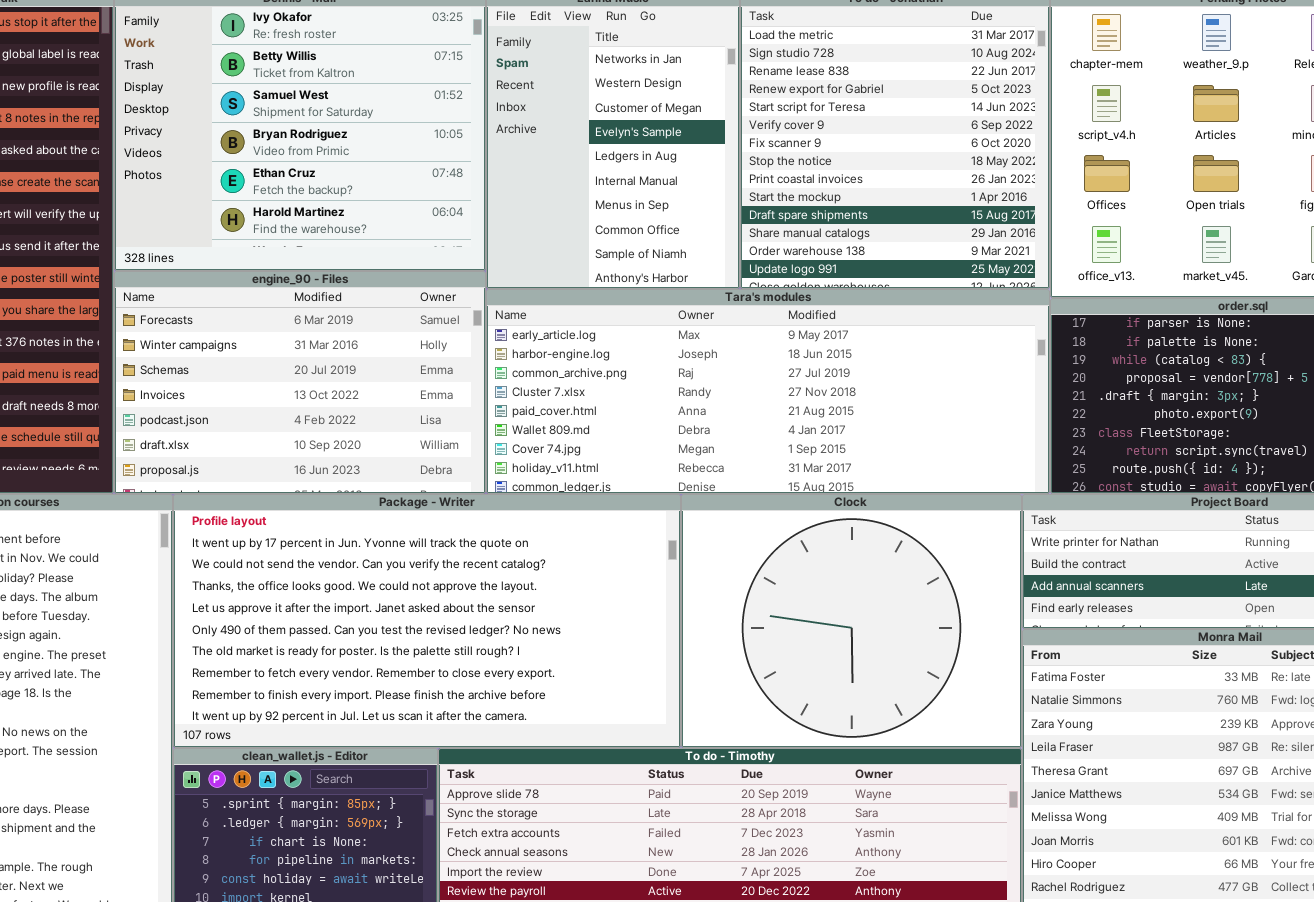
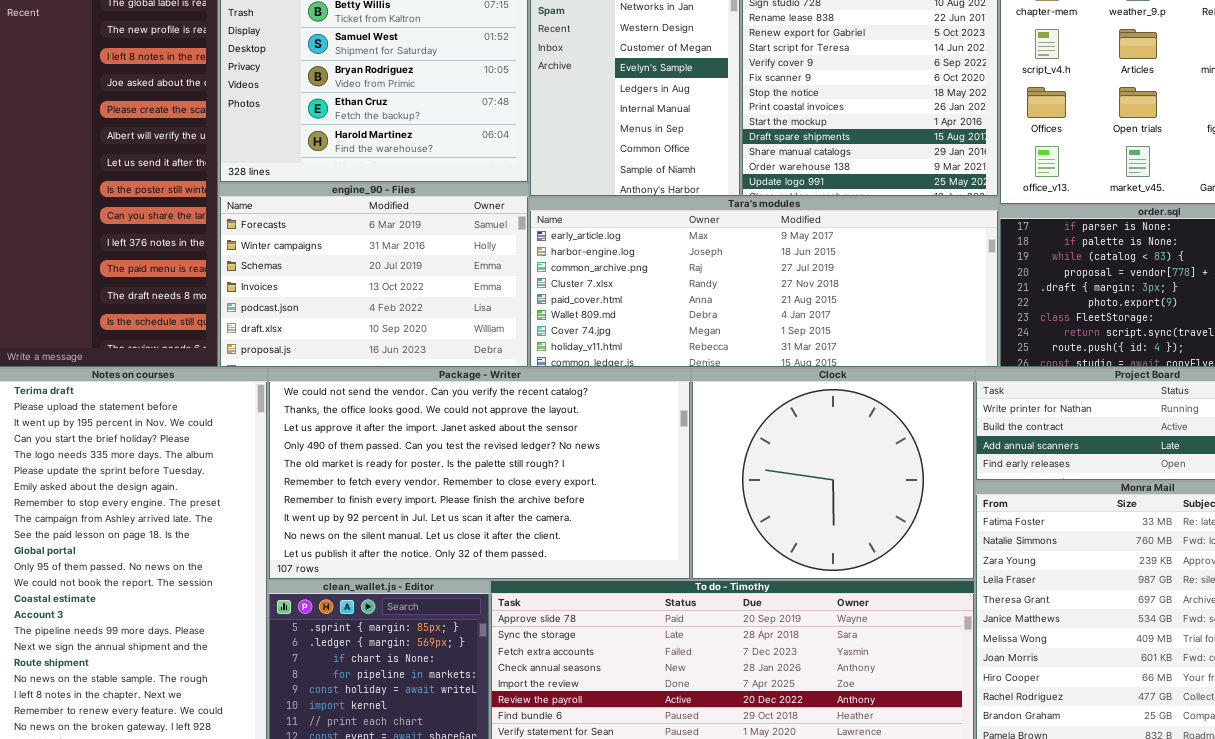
Package - Writer: [173,494,681,748] -> [268,368,691,580], scrolled down 2 rows

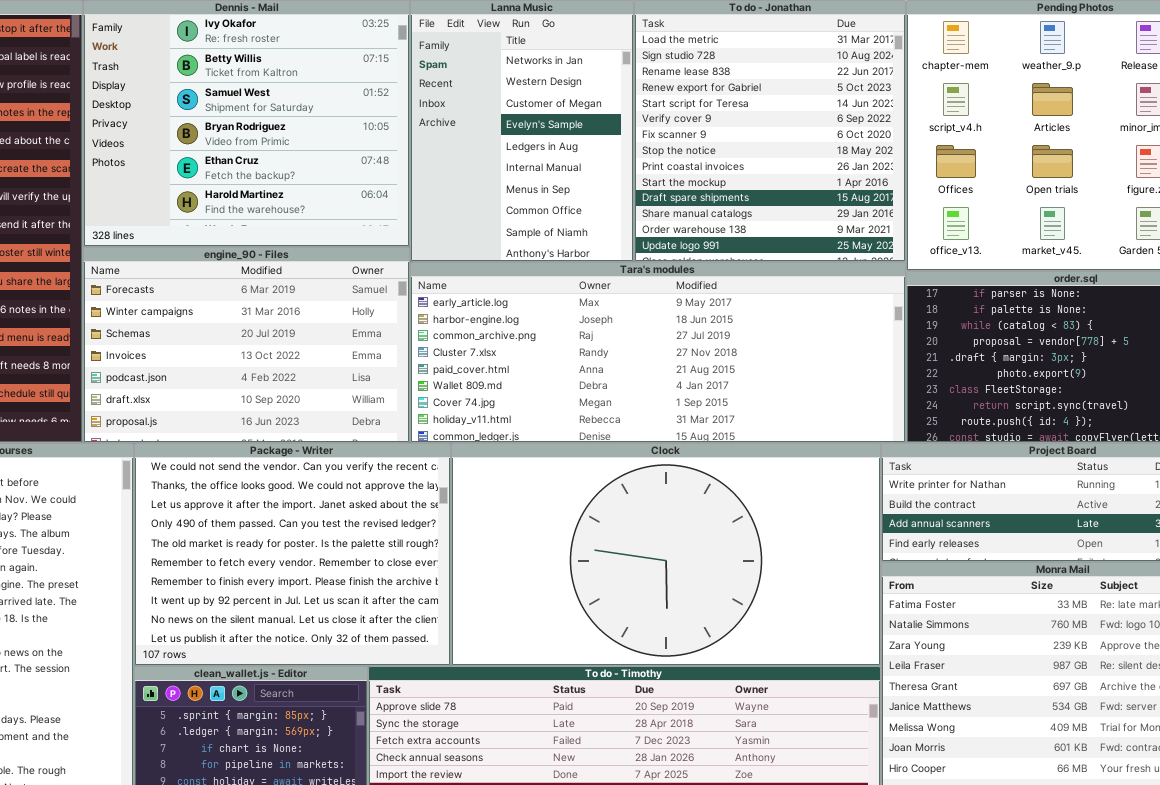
Package - Writer: [268,368,691,580] -> [134,443,451,666], resized
Clock: [691,368,975,580] -> [451,443,881,666], resized

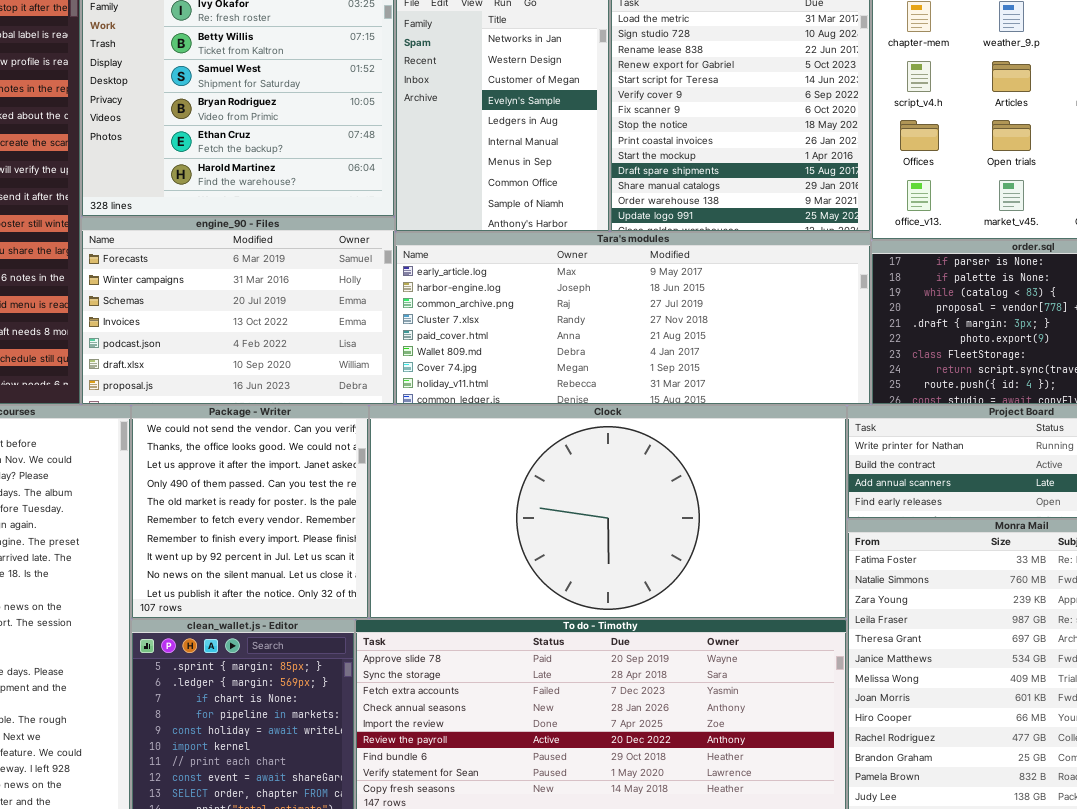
Package - Writer: [134,443,451,666] -> [131,405,369,619], resized
Clock: [451,443,881,666] -> [369,405,847,619], resized

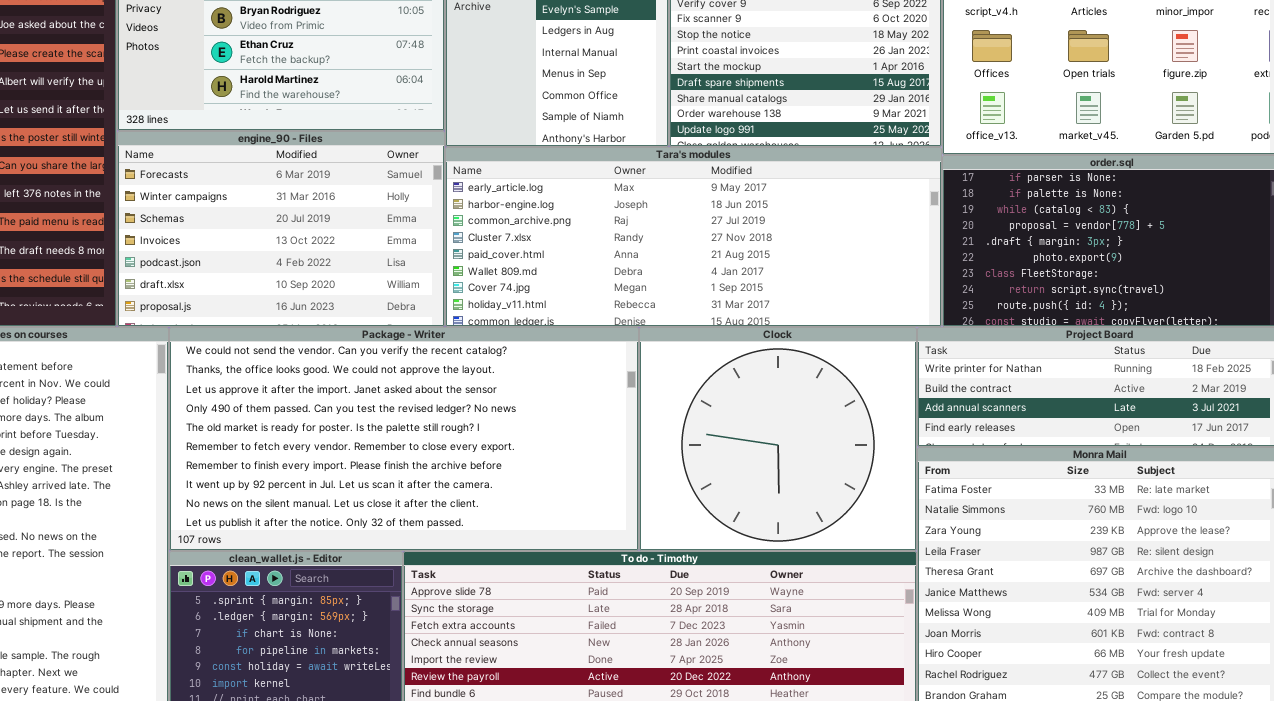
Package - Writer: [131,405,369,619] -> [169,327,639,551], resized
Clock: [369,405,847,619] -> [639,327,917,551], resized

